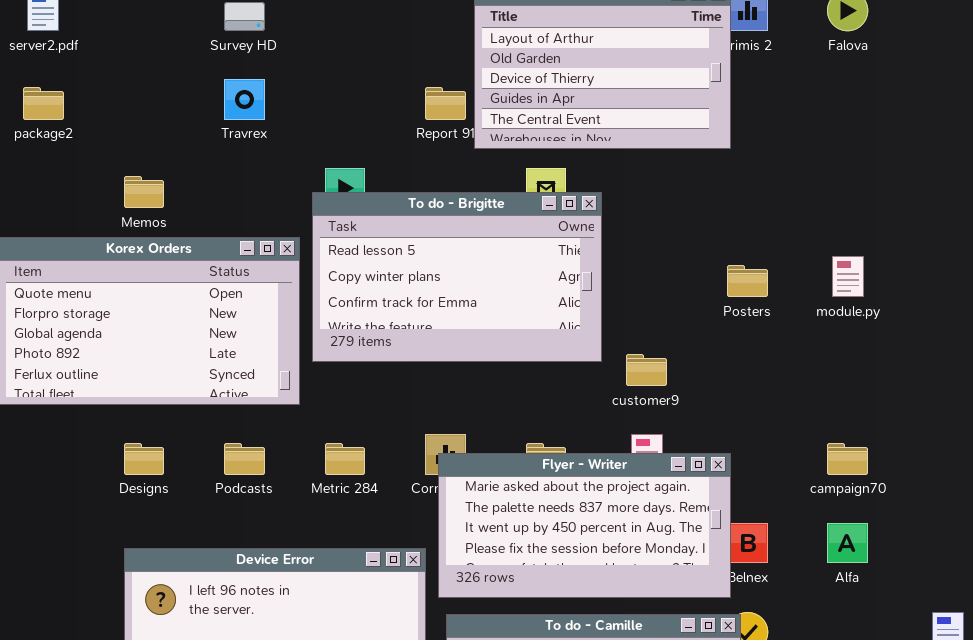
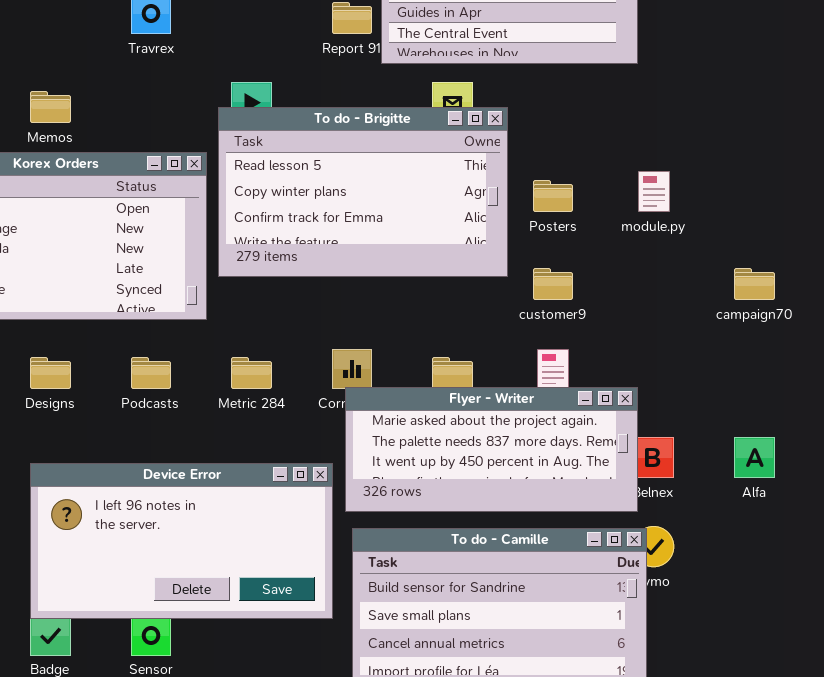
module.py: [832,256,864,297] -> [638,171,670,212], moved
Posters: [727,265,768,297] -> [533,180,573,212], moved
campaign70: [827,443,868,475] -> [734,268,775,300], moved
Flyer - Writer: [438,453,731,598] -> [345,387,638,512], resized

